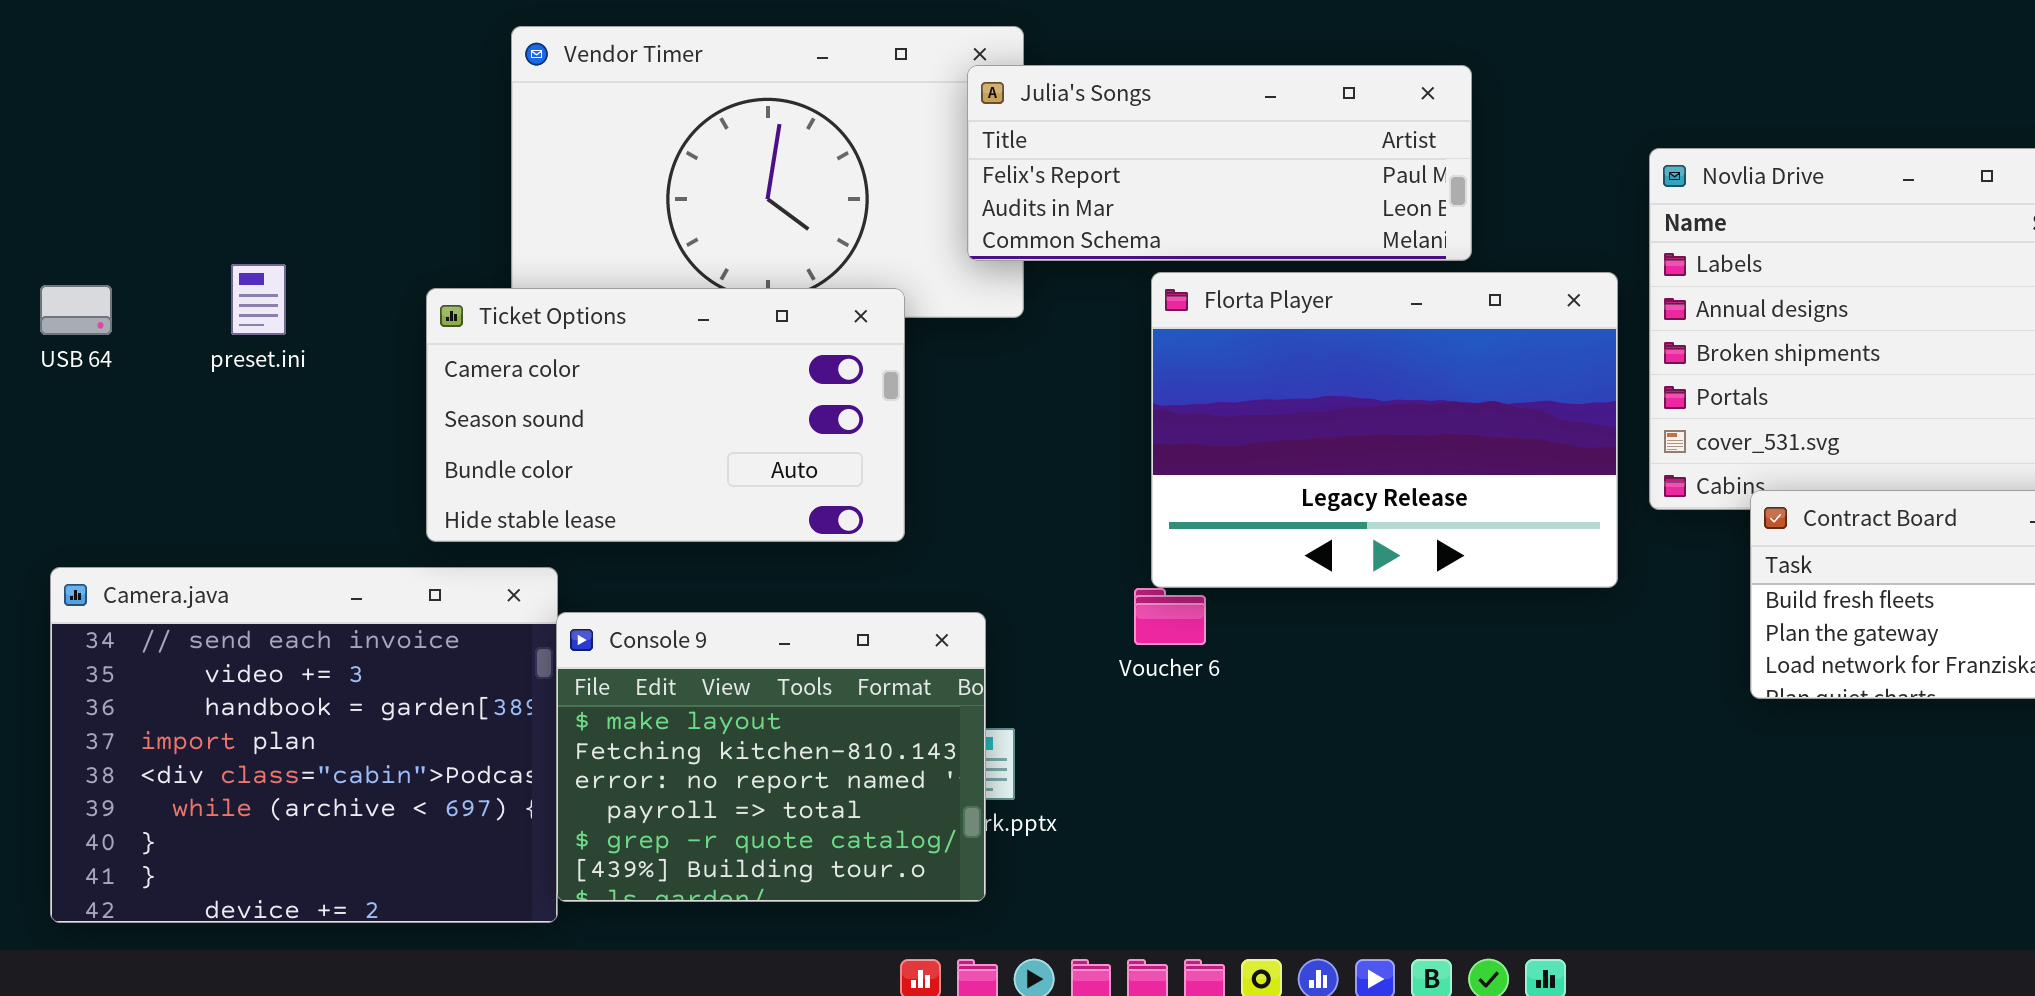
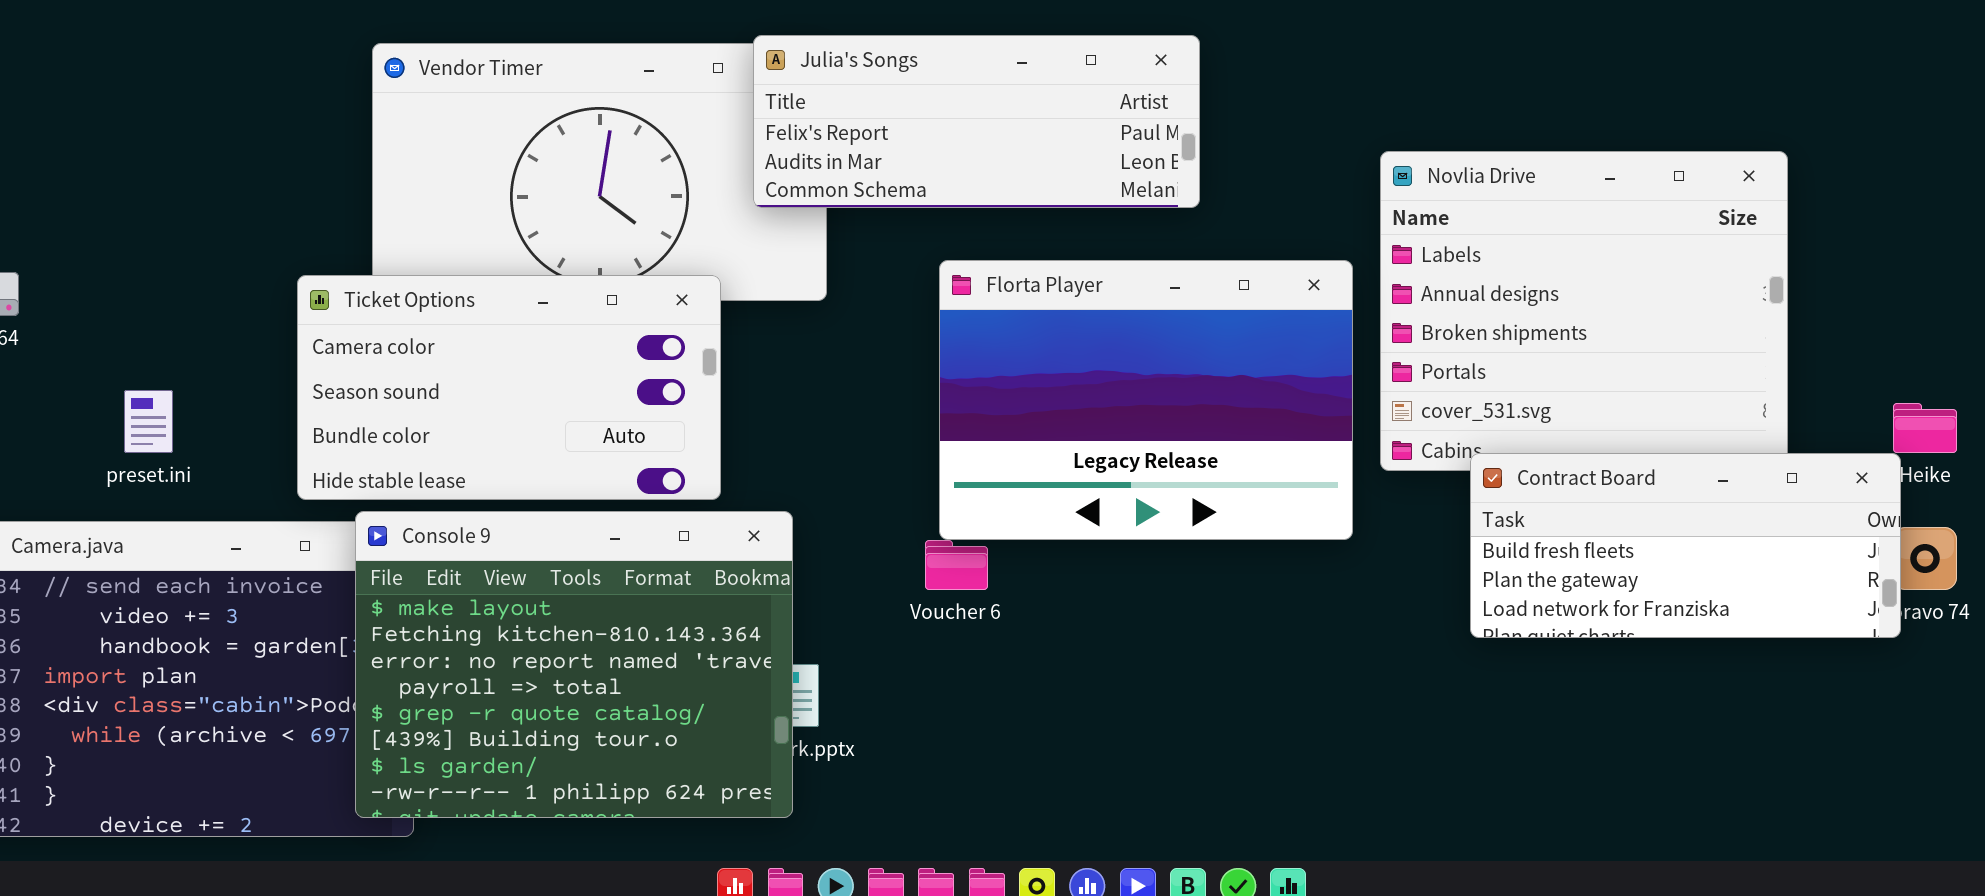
Julia's Songs: [967,65,1472,261] -> [753,35,1200,208], moved
preset.ini: [231,264,286,335] -> [124,390,173,453], moved
Console 9: [556,612,986,902] -> [355,511,793,818], resized

